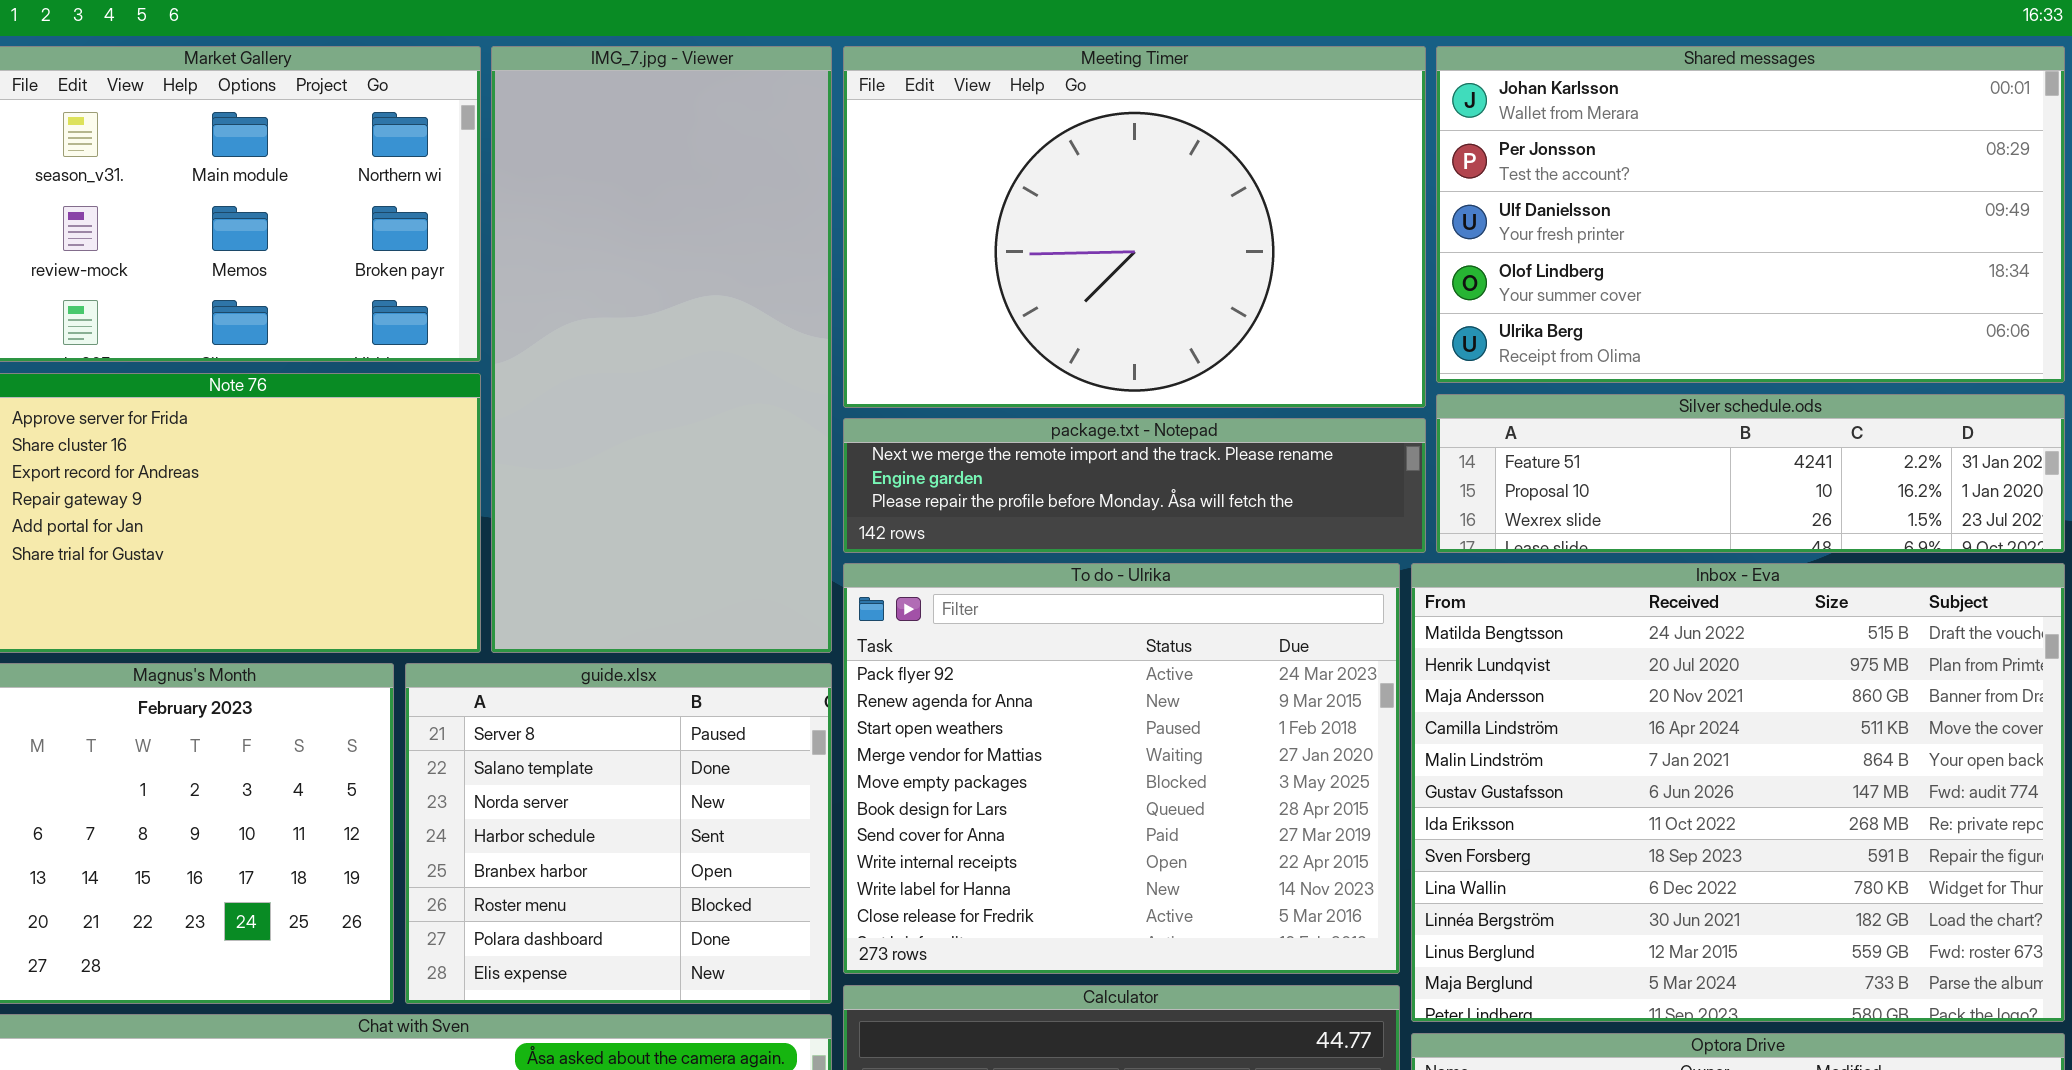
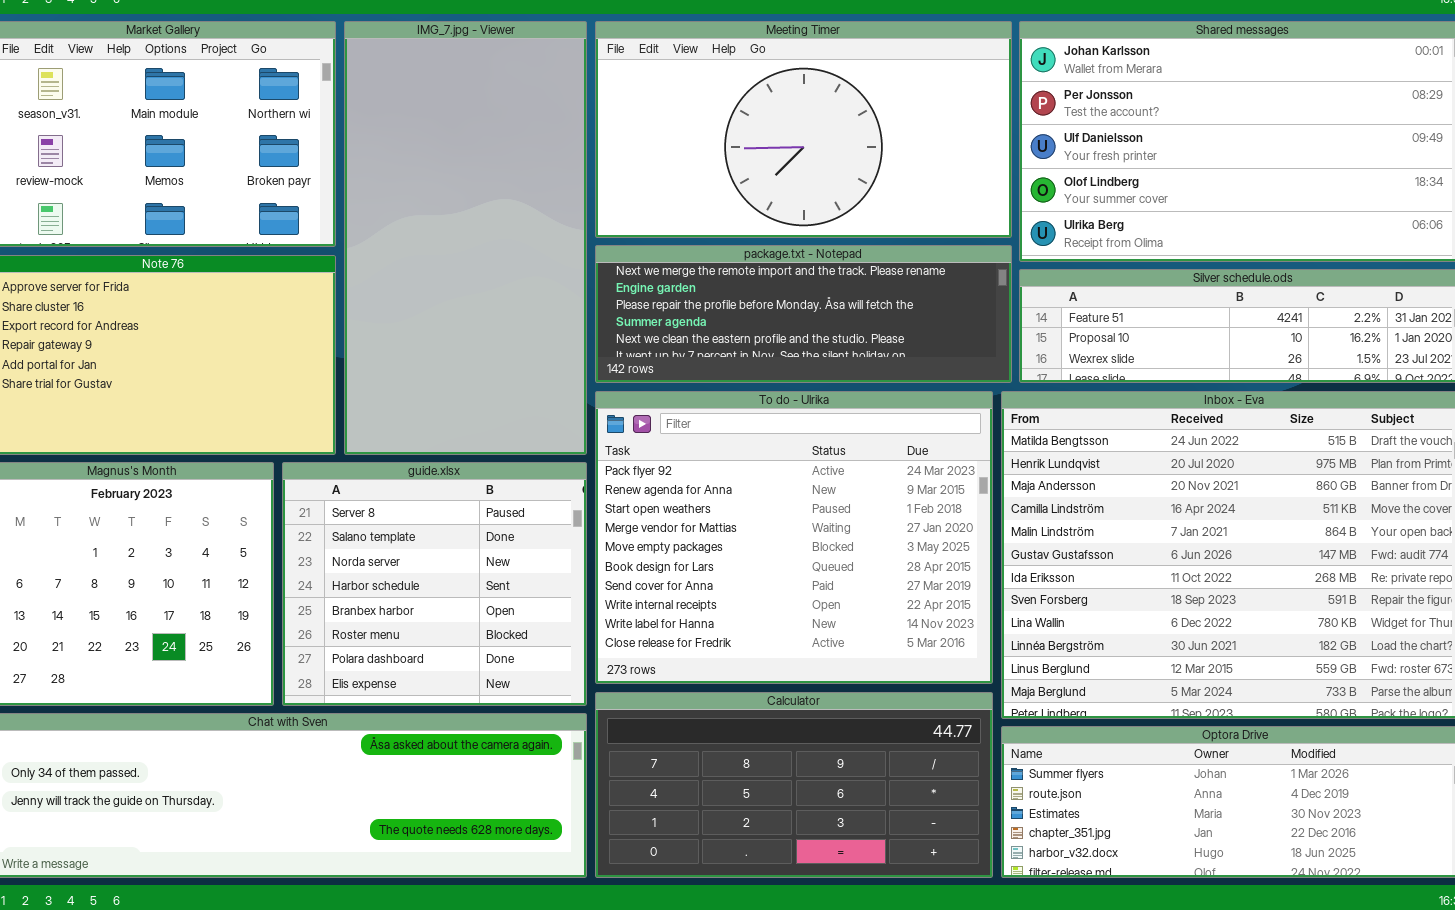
Meeting Timer: [843,46,1426,408] -> [595,21,1012,238], resized
package.txt - Notepad: [843,418,1426,553] -> [595,245,1012,383], resized

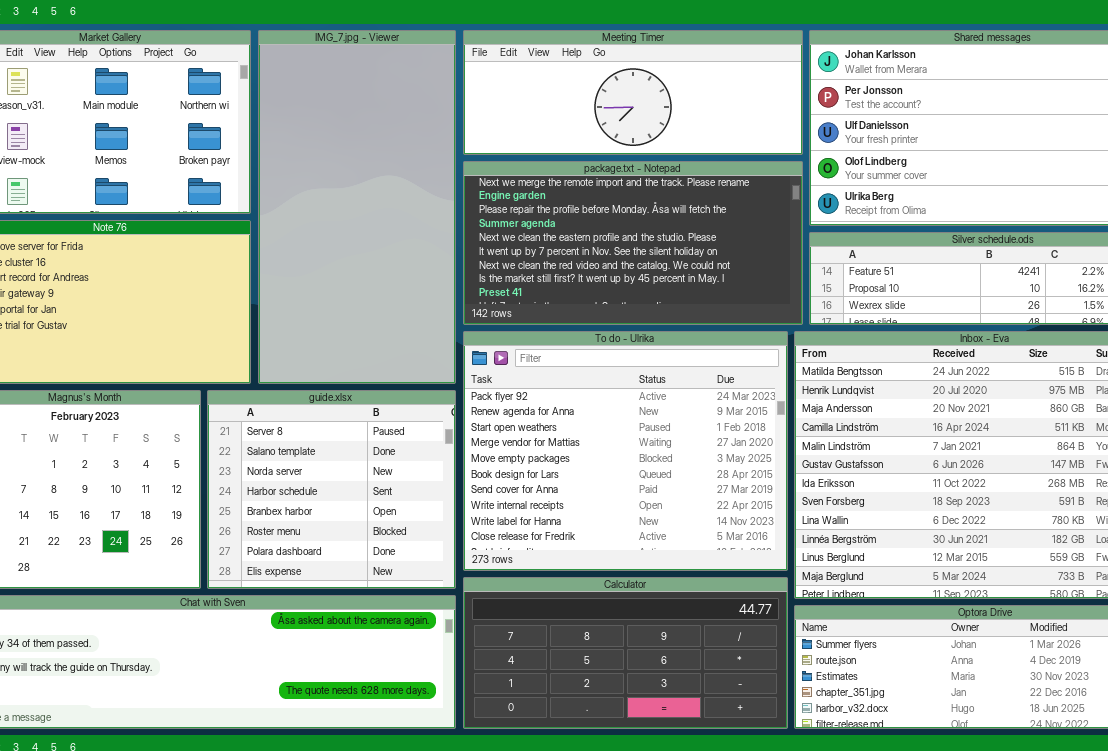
Meeting Timer: [595,21,1012,238] -> [463,30,803,155], resized
package.txt - Notepad: [595,245,1012,383] -> [463,161,803,325], resized

